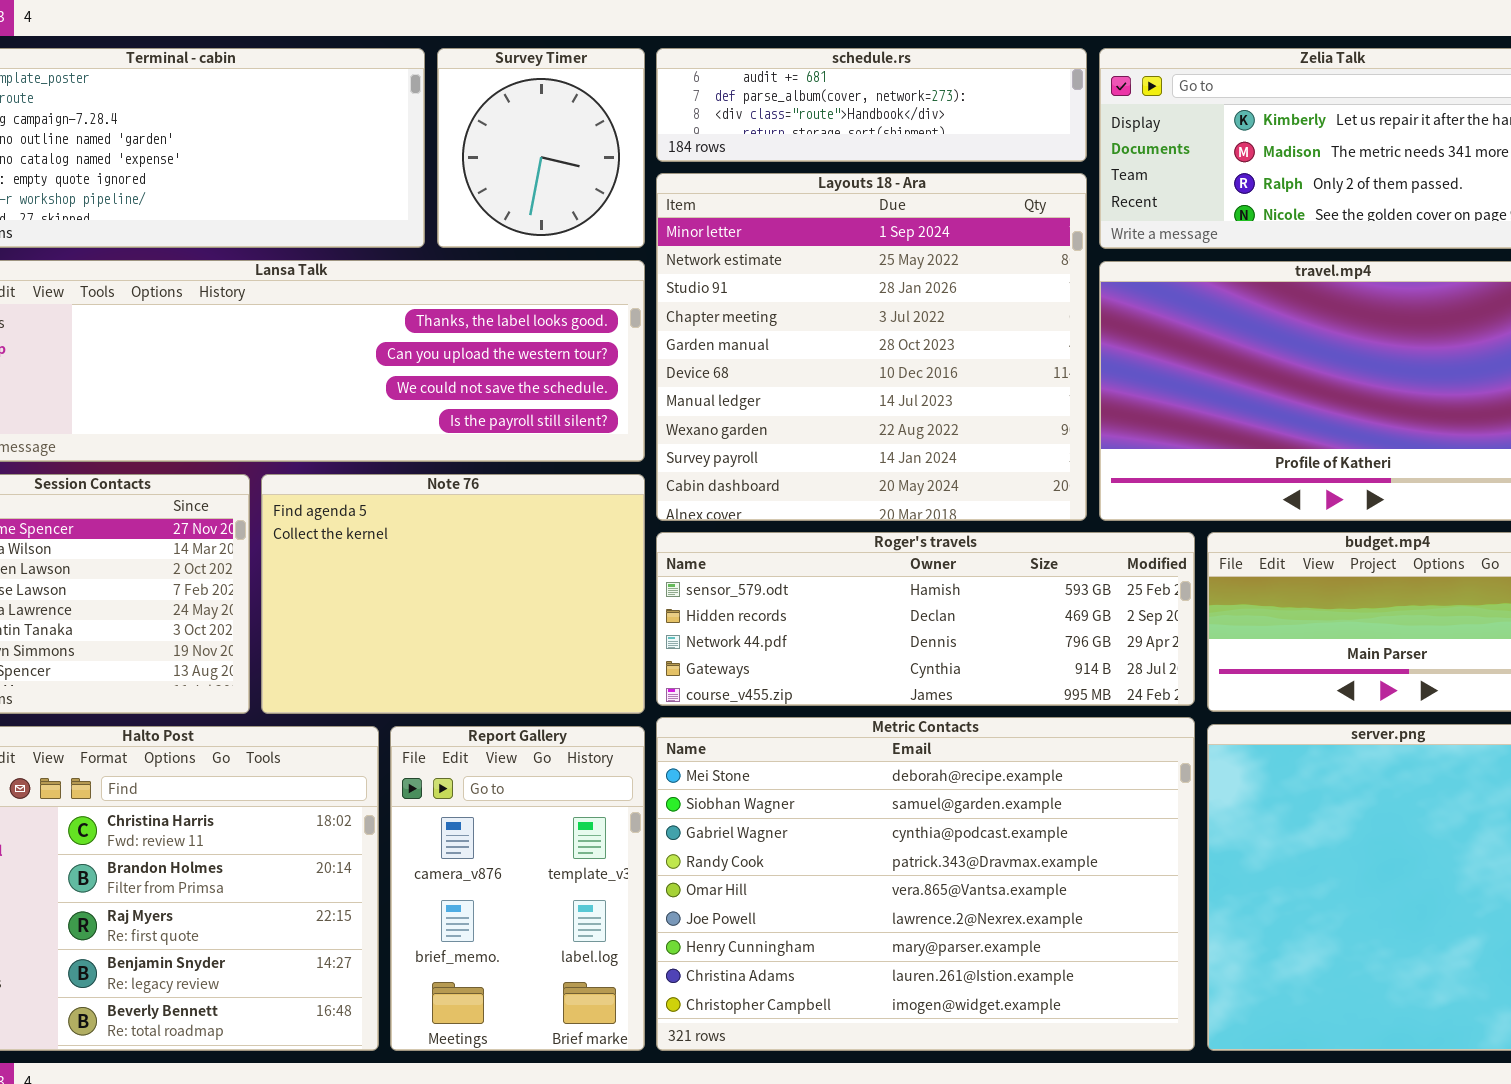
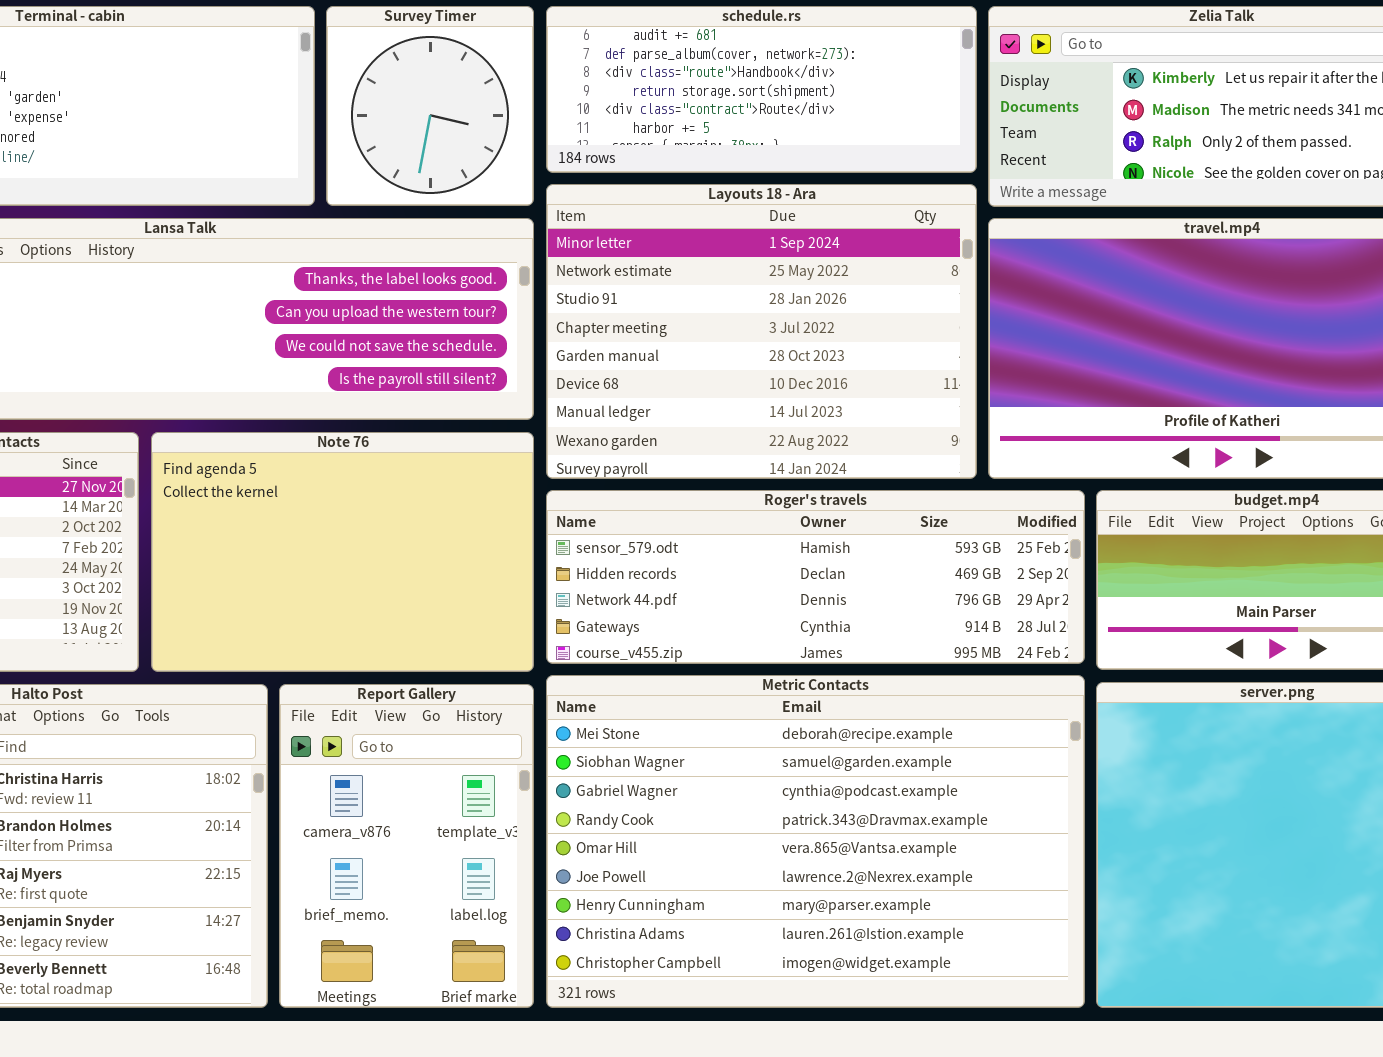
schedule.rs: [656,48,1087,162] -> [546,6,977,173], resized
Layouts 18 - Ara: [656,173,1087,521] -> [546,184,977,479], resized

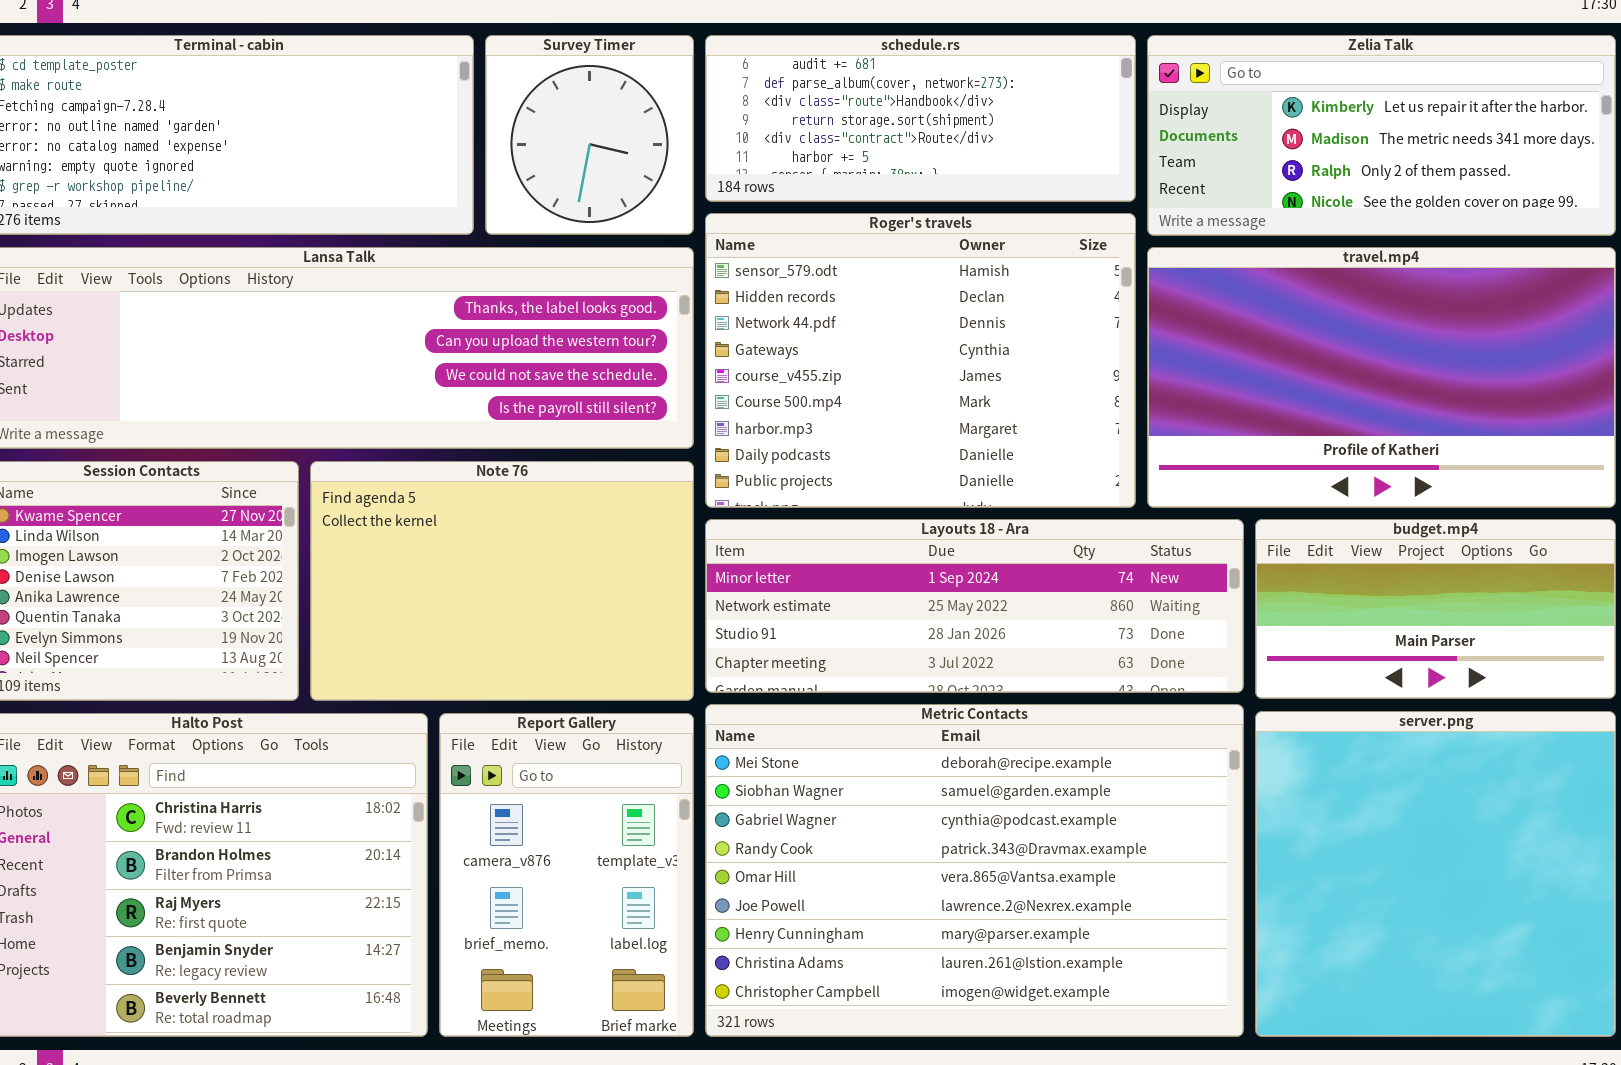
Layouts 18 - Ara: [546,184,977,479] -> [705,519,1244,693], moved, resized
Roger's travels: [546,490,1085,664] -> [705,213,1136,508], moved, resized

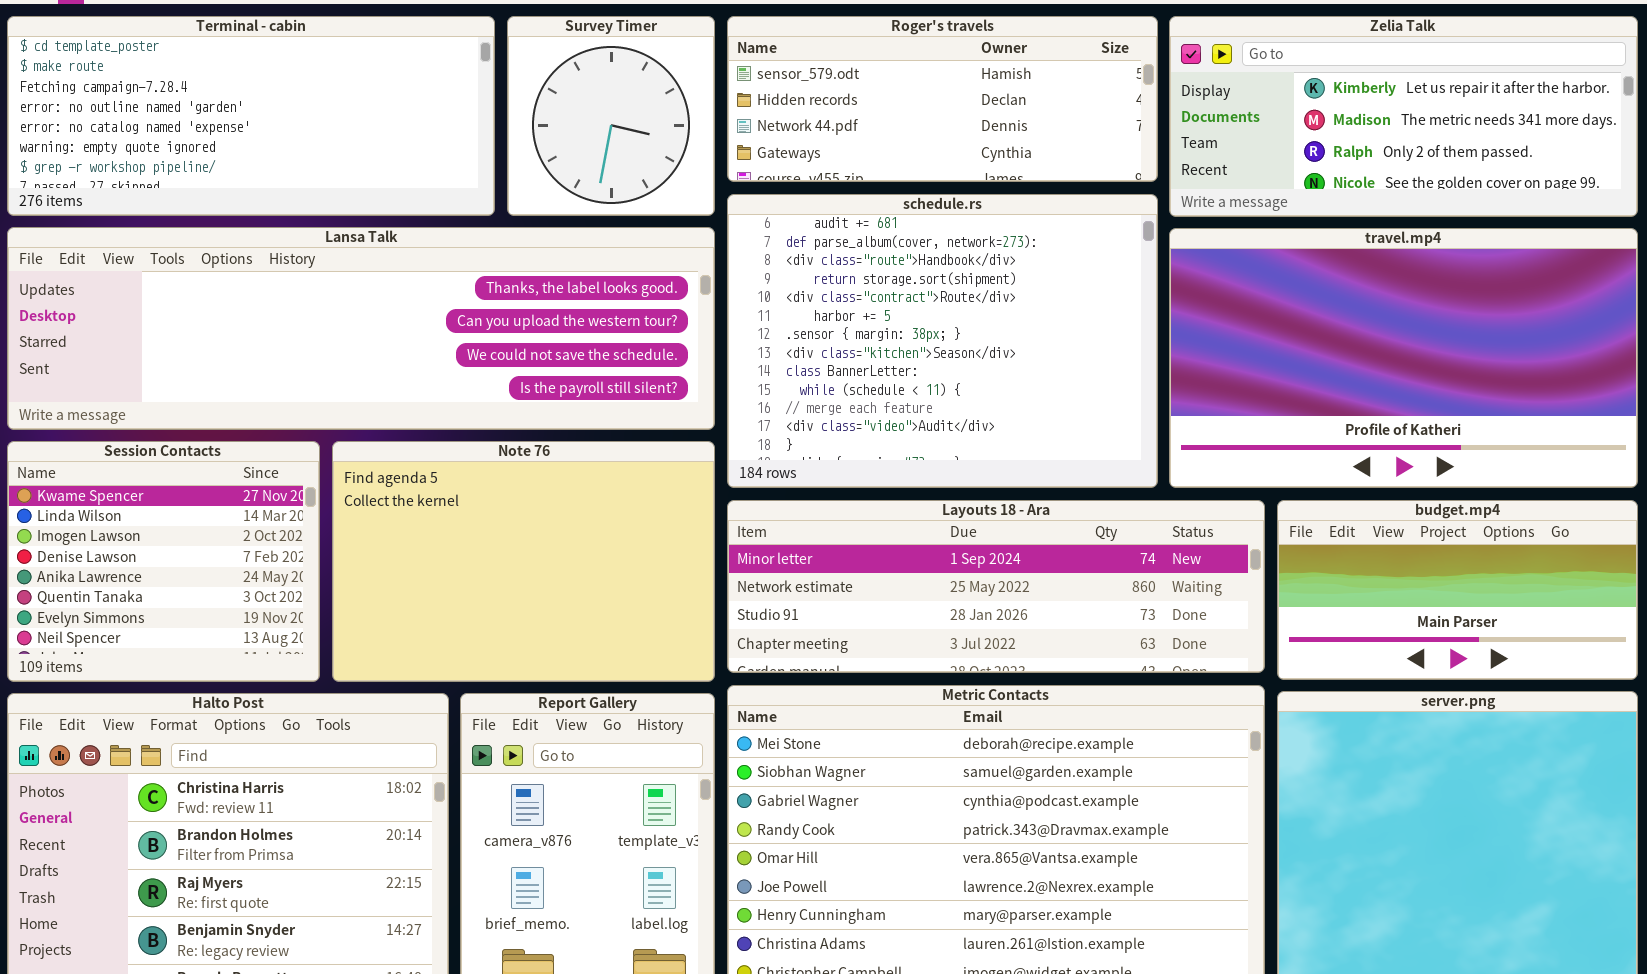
schedule.rs: [705,35,1136,202] -> [727,194,1158,488], moved, resized
Roger's travels: [705,213,1136,508] -> [727,16,1158,182], moved, resized

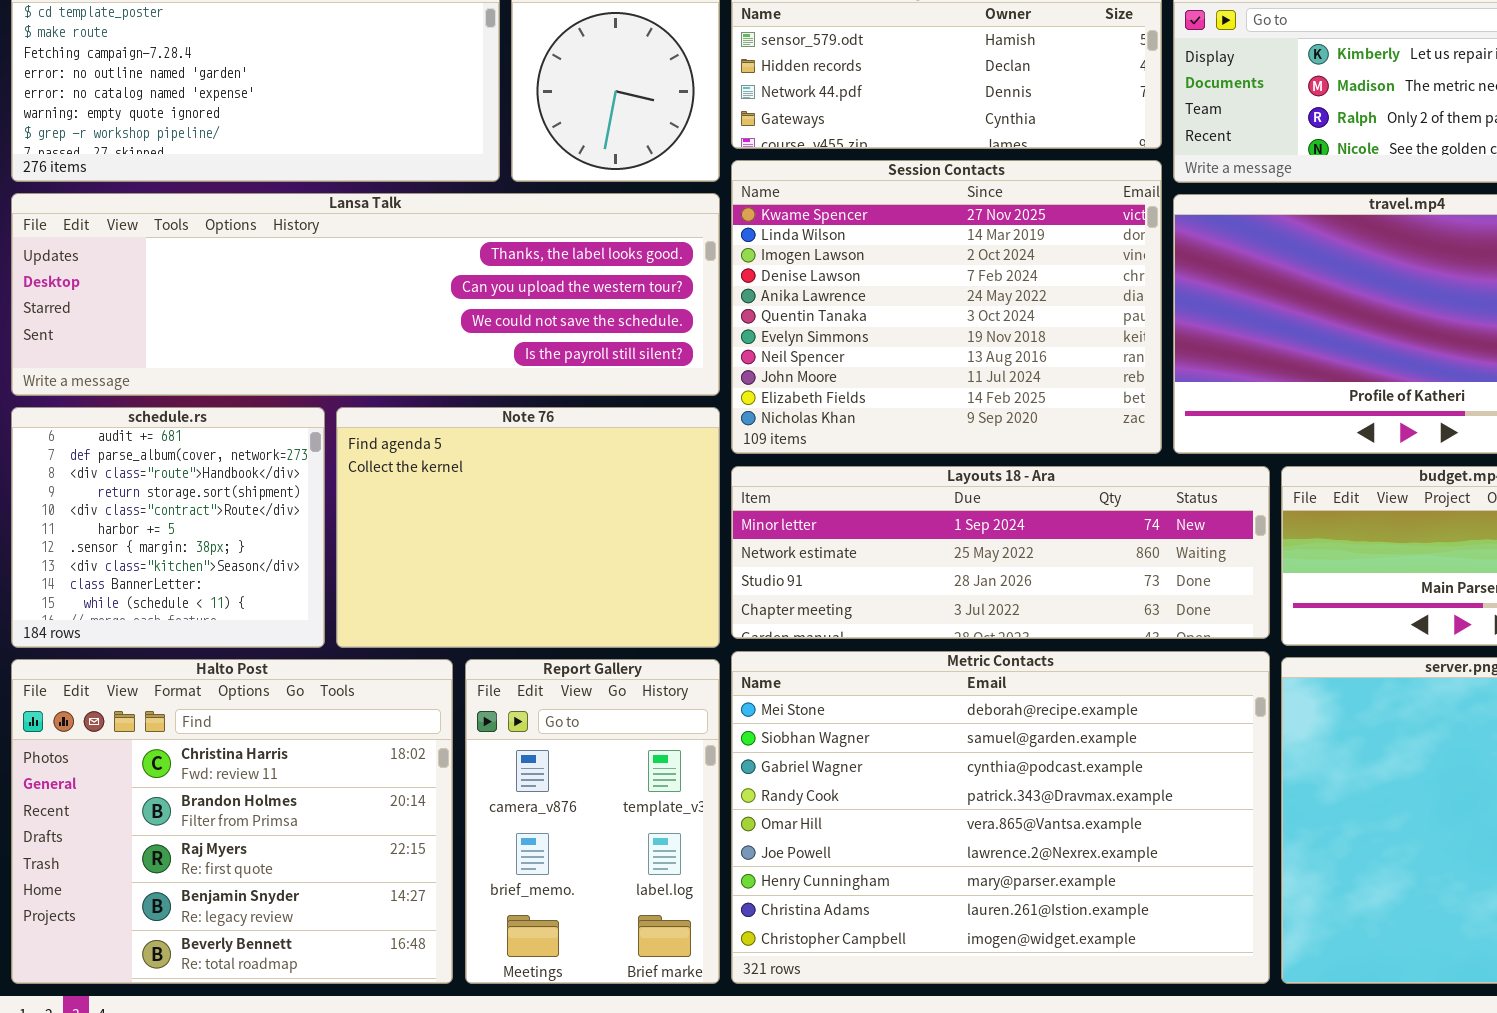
schedule.rs: [727,194,1158,488] -> [11,407,325,648], moved, resized
Session Contacts: [7,441,320,682] -> [731,160,1162,454], moved, resized

